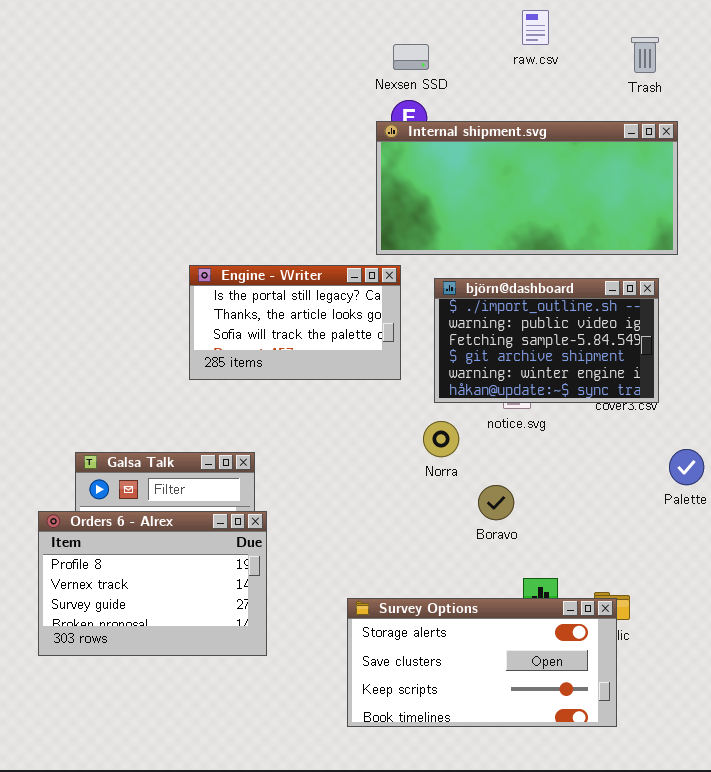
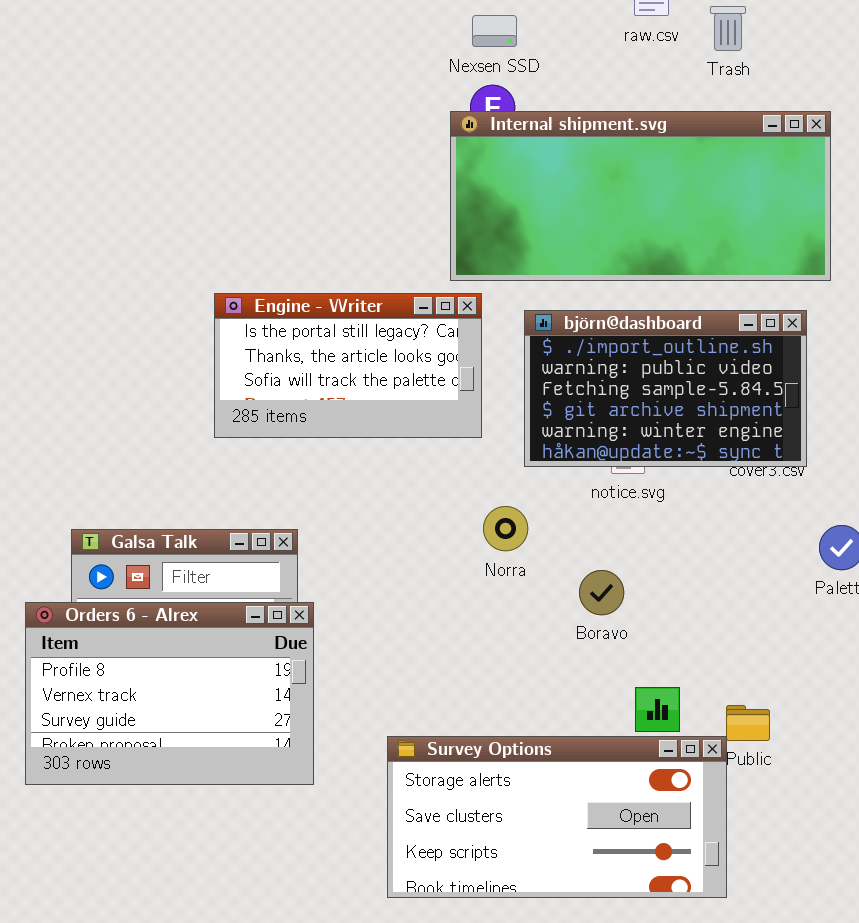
Trash: [631,37,659,73] -> [710,6,746,51], moved
Norra: [423,421,459,457] -> [483,506,528,551], moved
Survey Options: [347,598,617,727] -> [387,736,727,898], moved

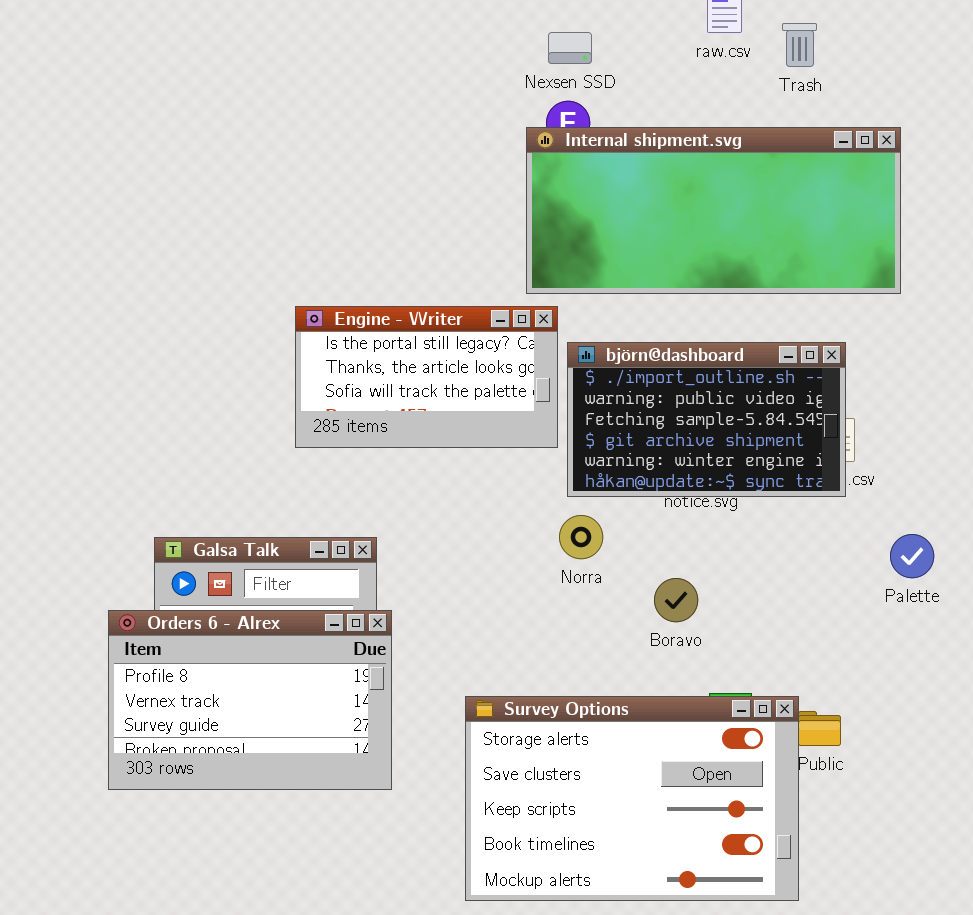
björn@dashboard: [524,310,807,467] -> [567,342,846,497], moved
Survey Options: [387,736,727,898] -> [465,696,799,901], resized

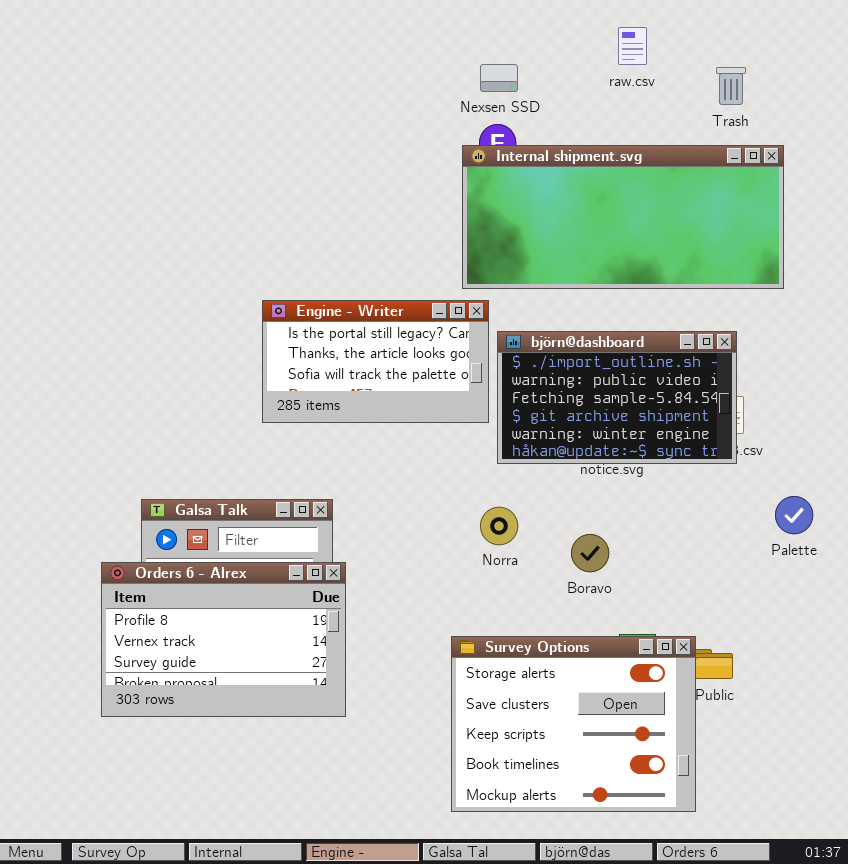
Trash: [782,23,817,67] -> [716,67,746,105], moved
Norra: [559,515,603,559] -> [480,507,518,545], moved
Survey Options: [465,696,799,901] -> [451,636,696,812], resized

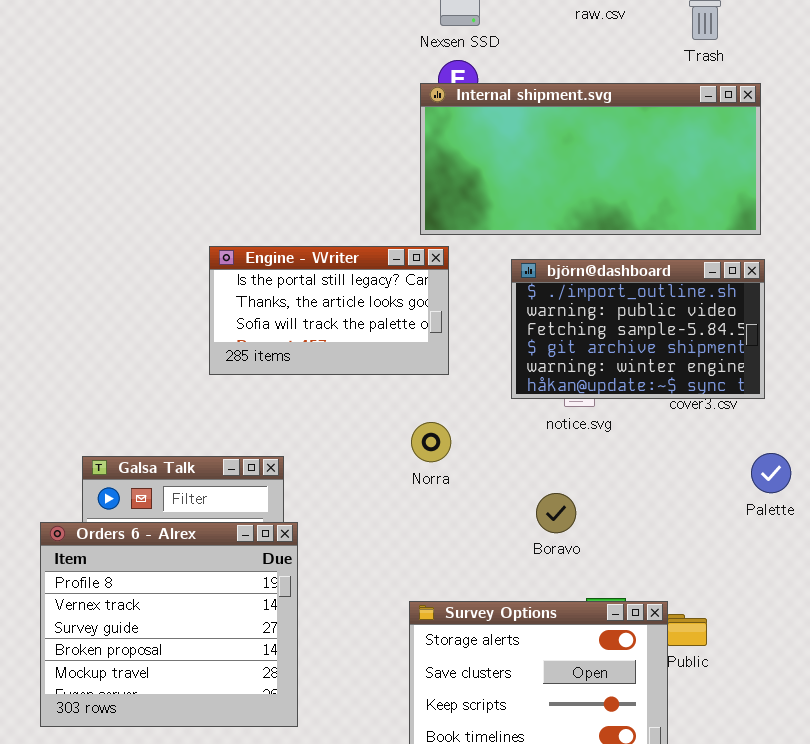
björn@dashboard: [497,331,737,464] -> [511,259,765,399], moved
Norra: [480,507,518,545] -> [411,422,451,462], moved
Orders 6 - Alrex: [101,562,346,717] -> [40,522,298,727], resized

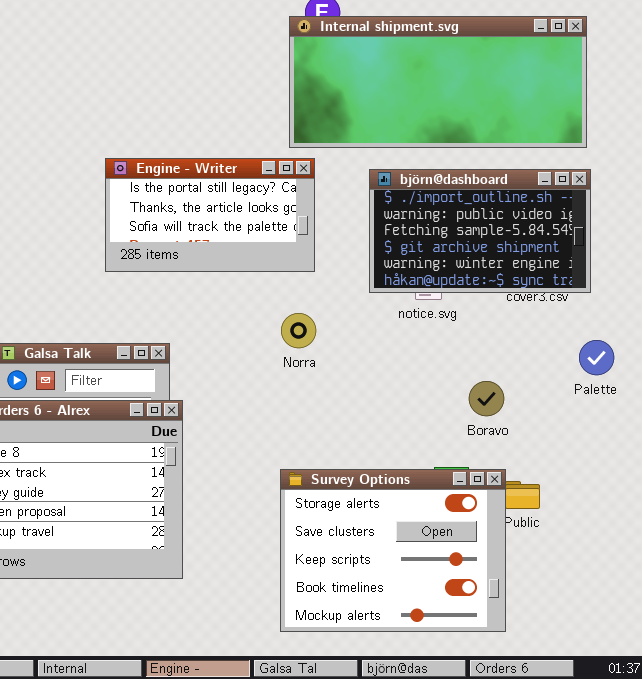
Boravo: [536,493,576,533] -> [469,381,504,416], moved

